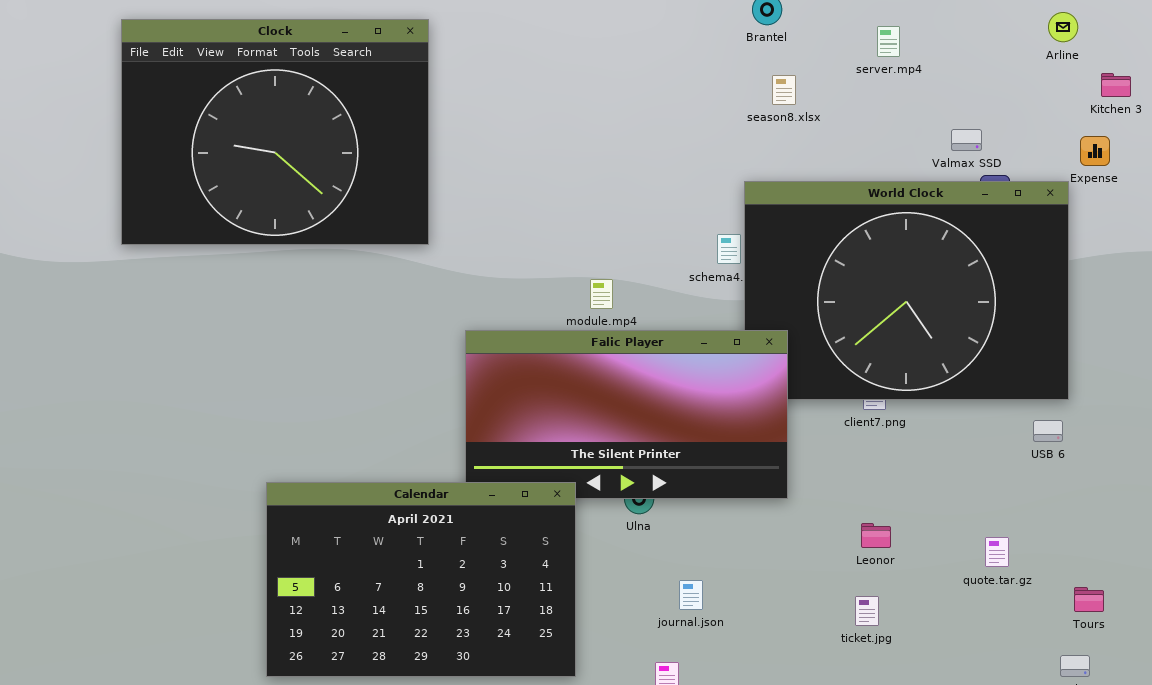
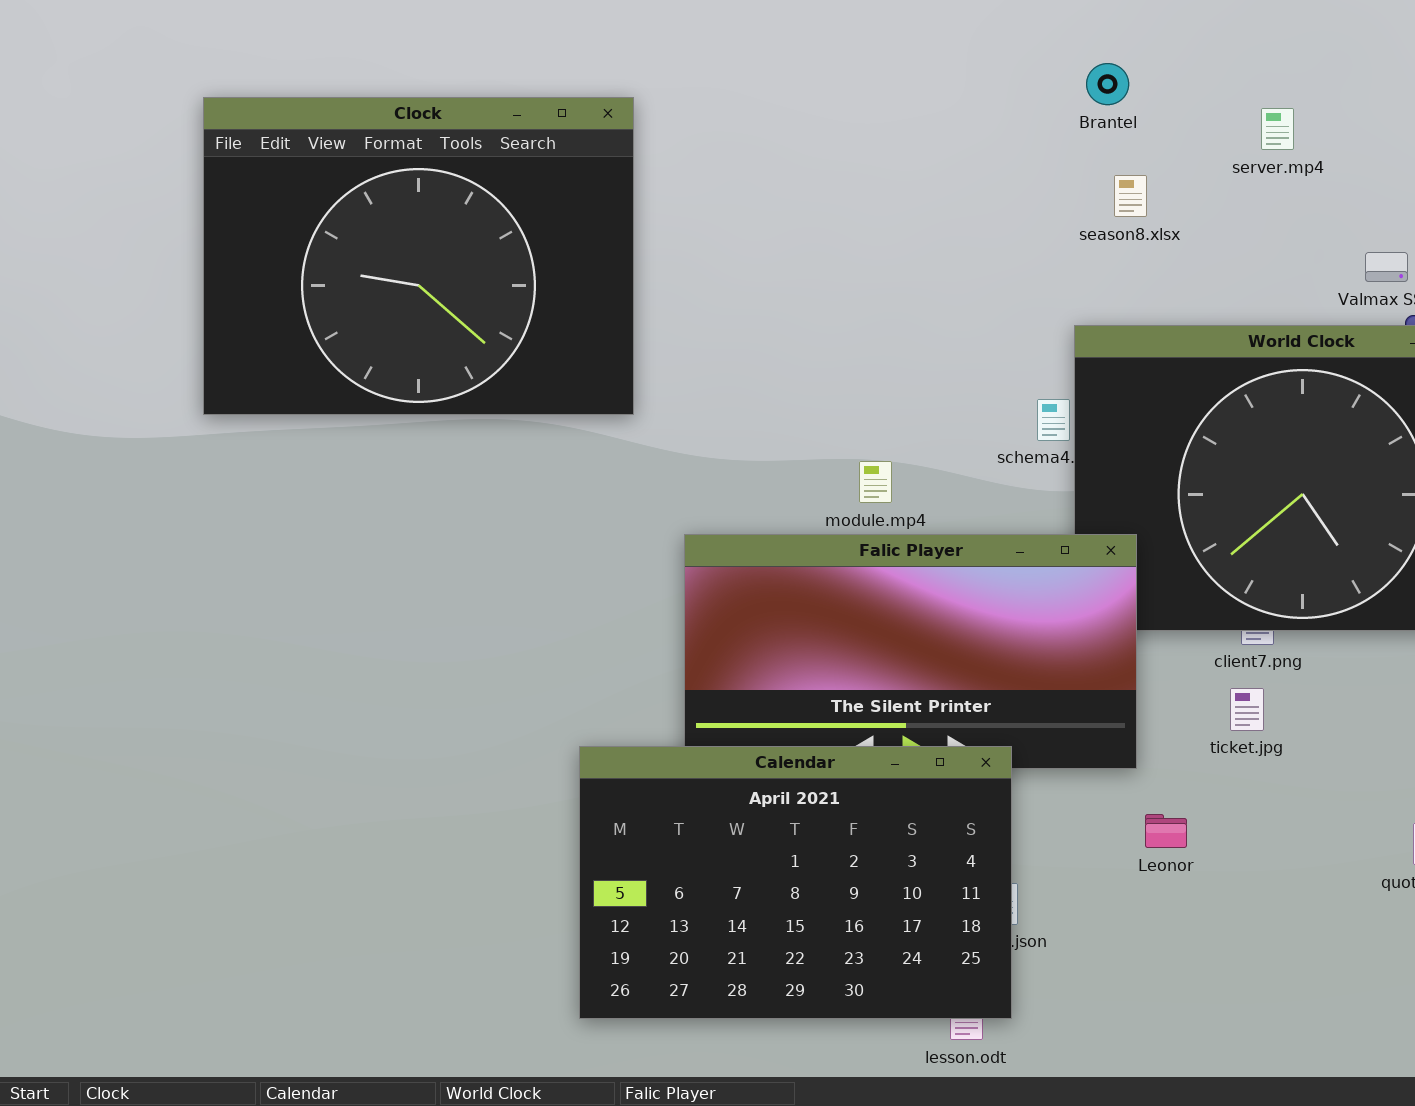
Calendar: [266,482,576,677] -> [579,746,1012,1019], moved
Leonor: [861,523,891,548] -> [1145,814,1187,848], moved
ticket.jpg: [855,596,879,626] -> [1230,688,1264,731], moved

